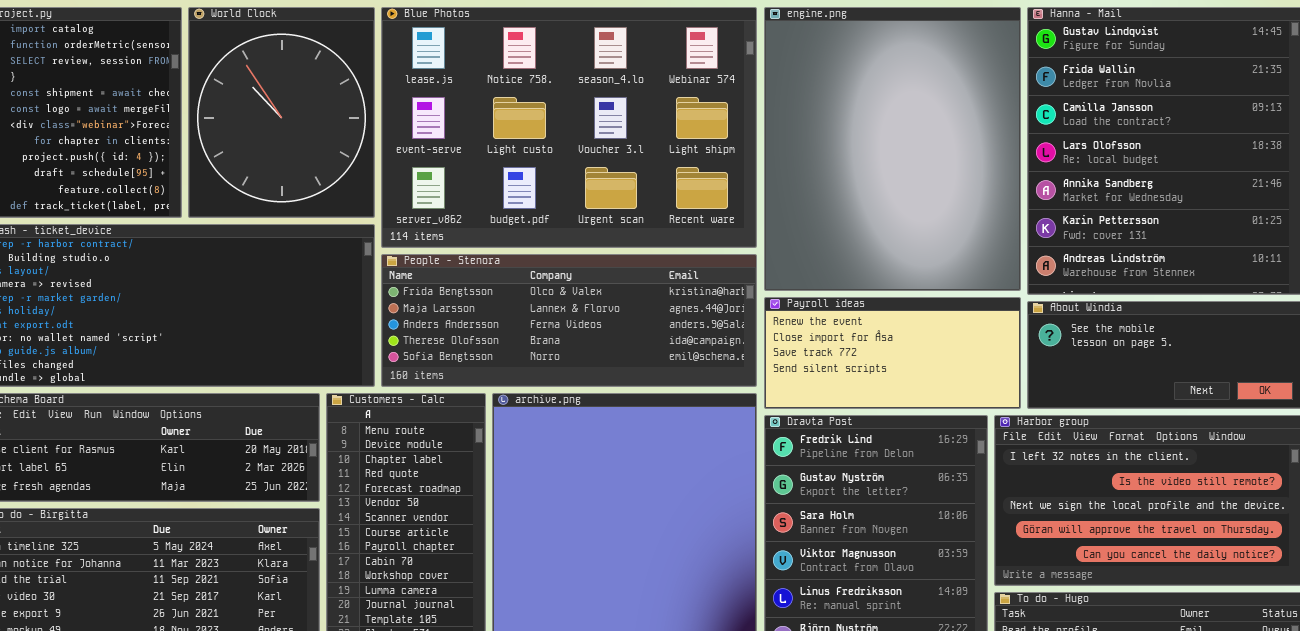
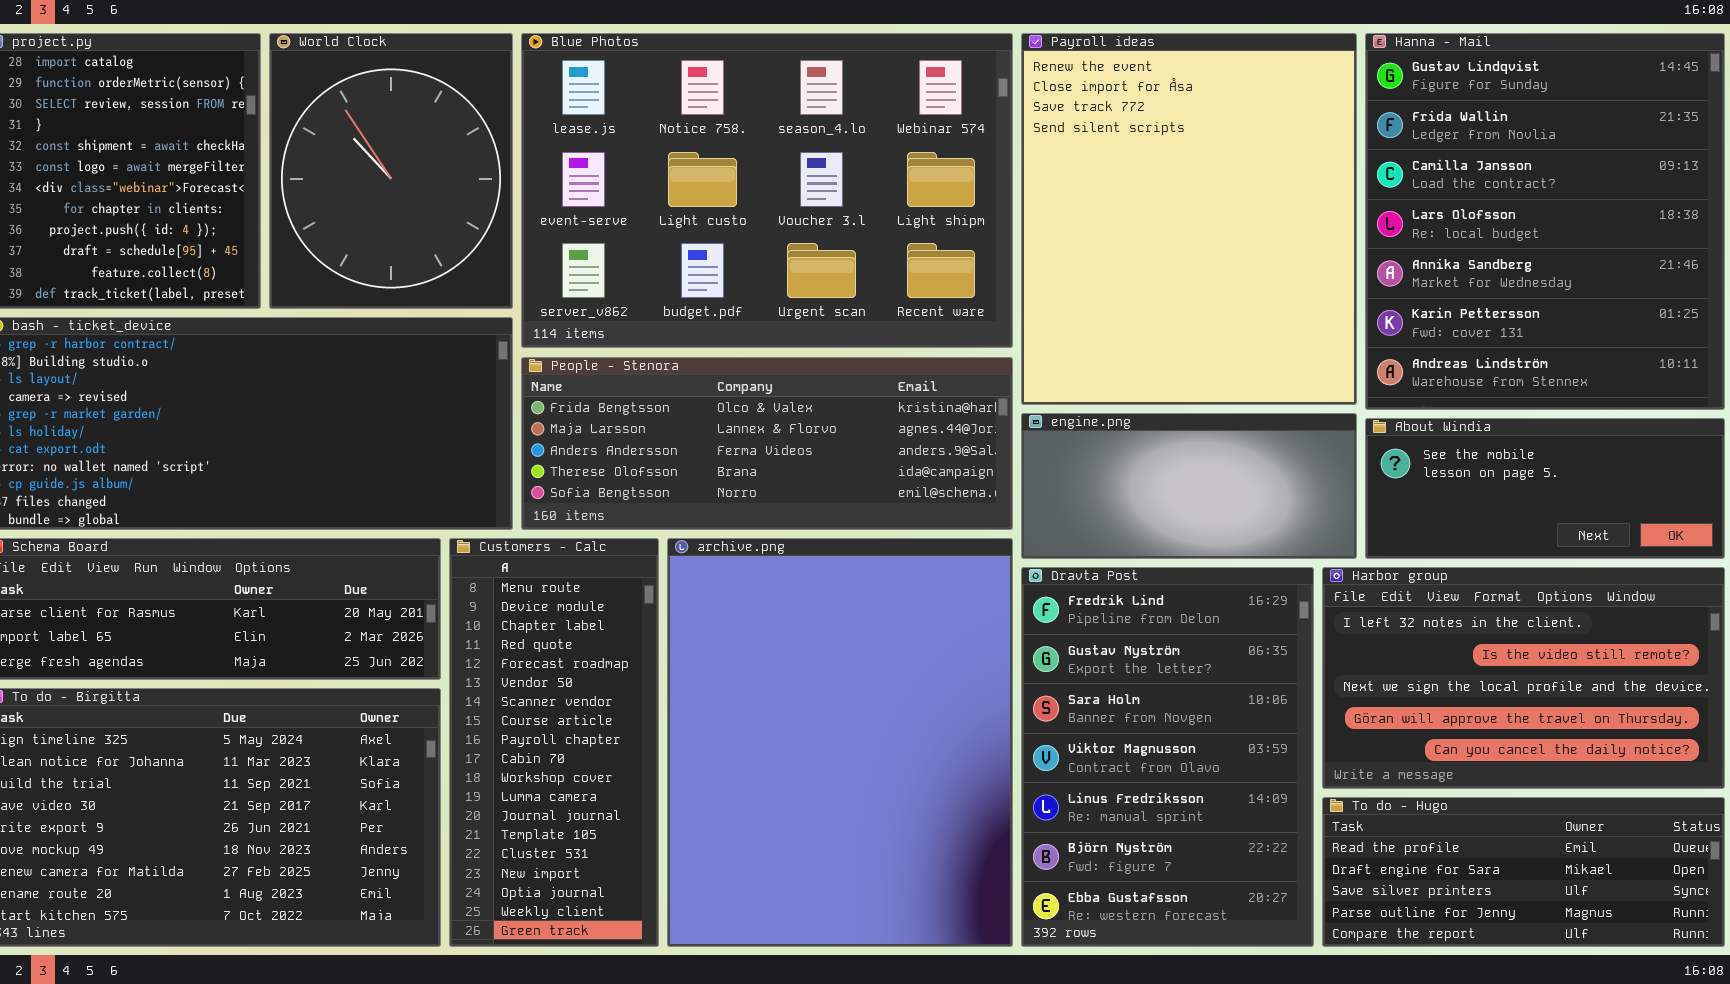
engine.png: [764,7,1021,291] -> [1021,413,1357,559], moved, resized
Payroll ideas: [764,297,1021,409] -> [1021,33,1357,405], moved, resized

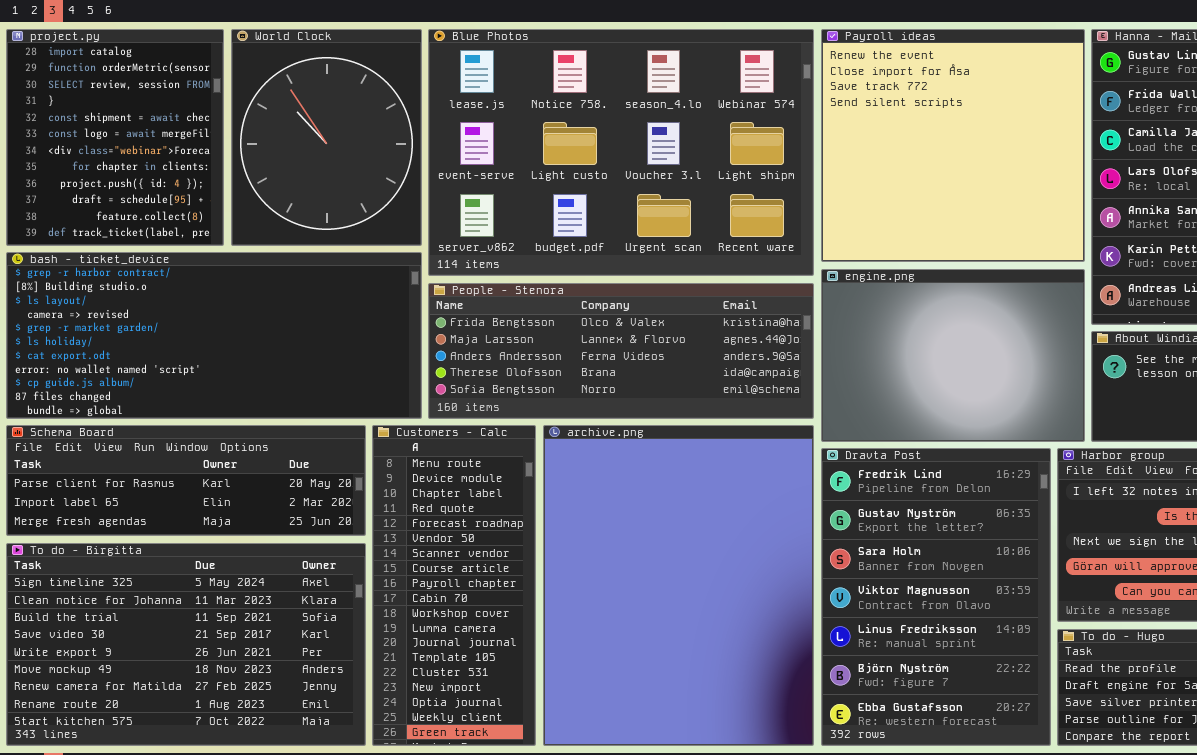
Payroll ideas: [1021,33,1357,405] -> [821,29,1085,262], resized
engine.png: [1021,413,1357,559] -> [821,269,1085,442], resized

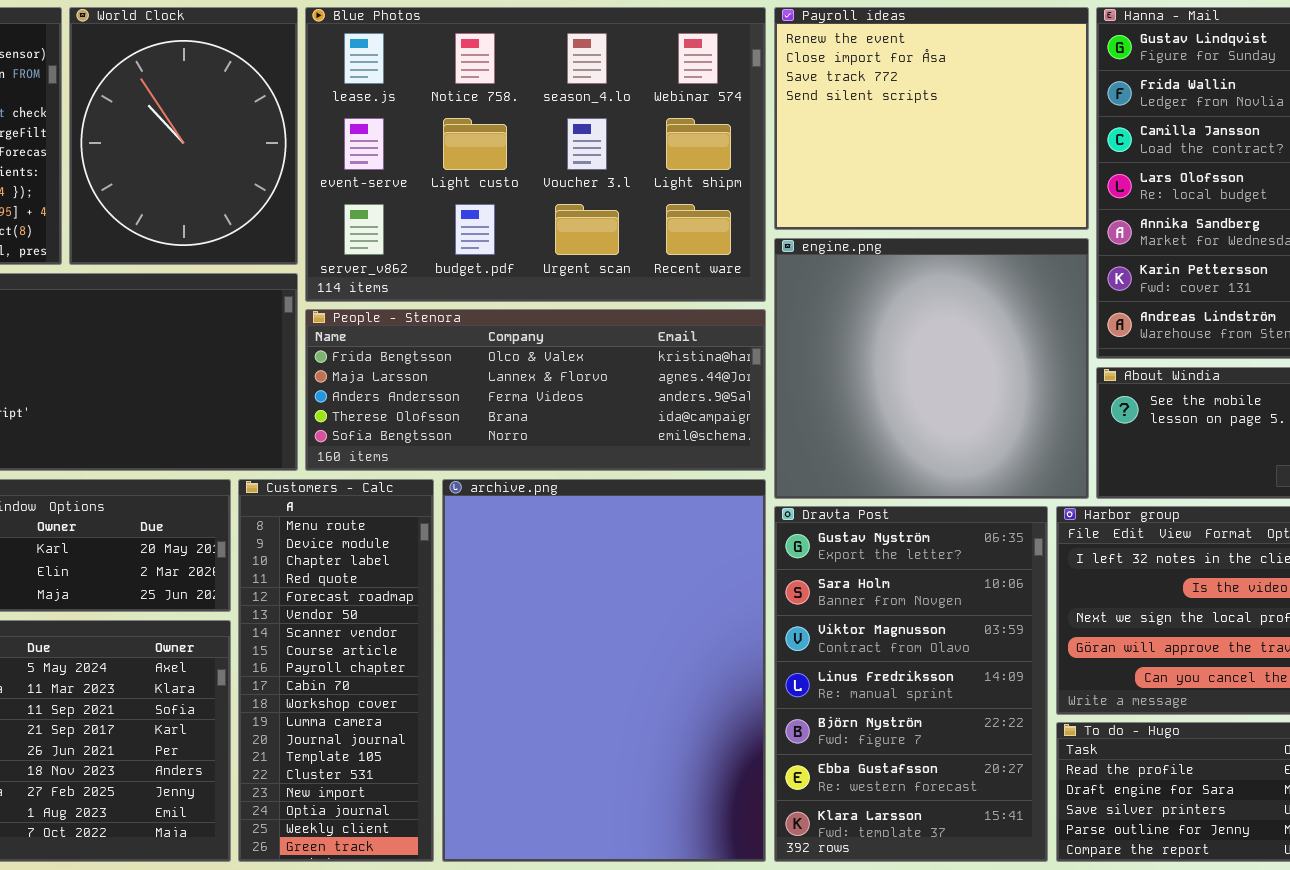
Payroll ideas: [821,29,1085,262] -> [774,7,1089,230], resized
engine.png: [821,269,1085,442] -> [774,238,1089,499], resized
Dravta Post: [821,448,1051,746] -> [774,506,1048,862], scrolled down 1 row

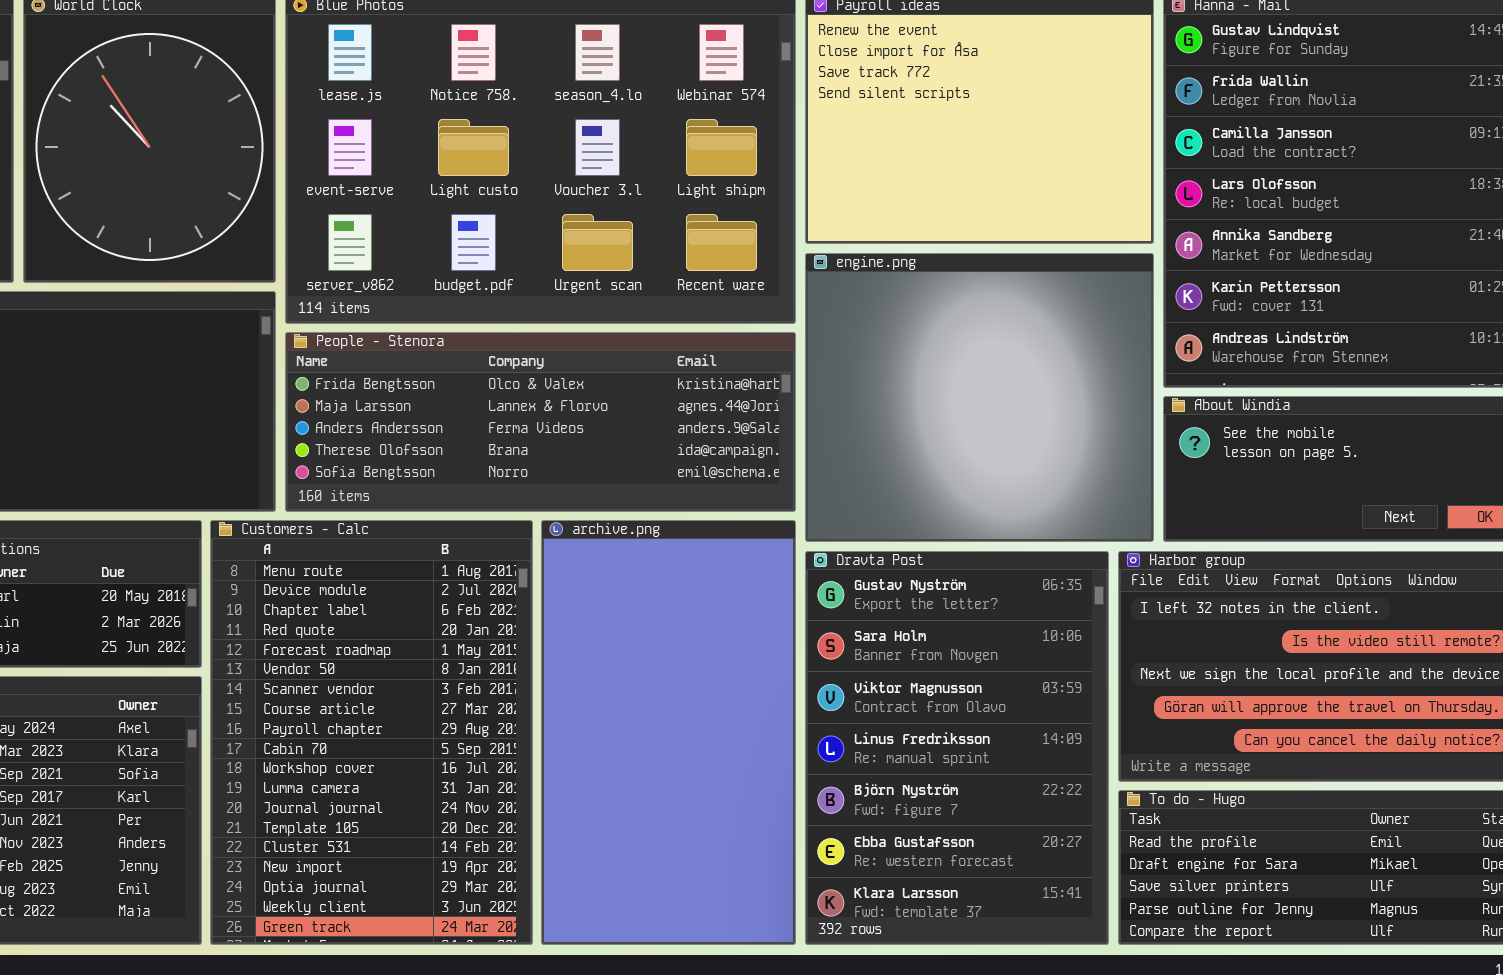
Customers - Calc: [238,479,434,862] -> [210,520,533,945], resized
archive.png: [442,479,766,862] -> [541,520,796,945], resized

